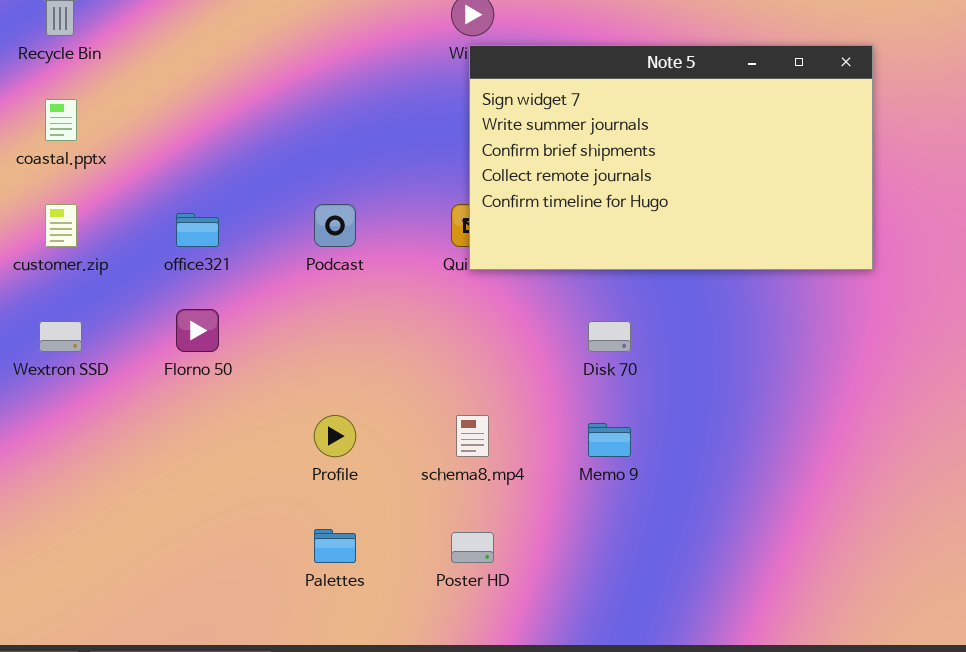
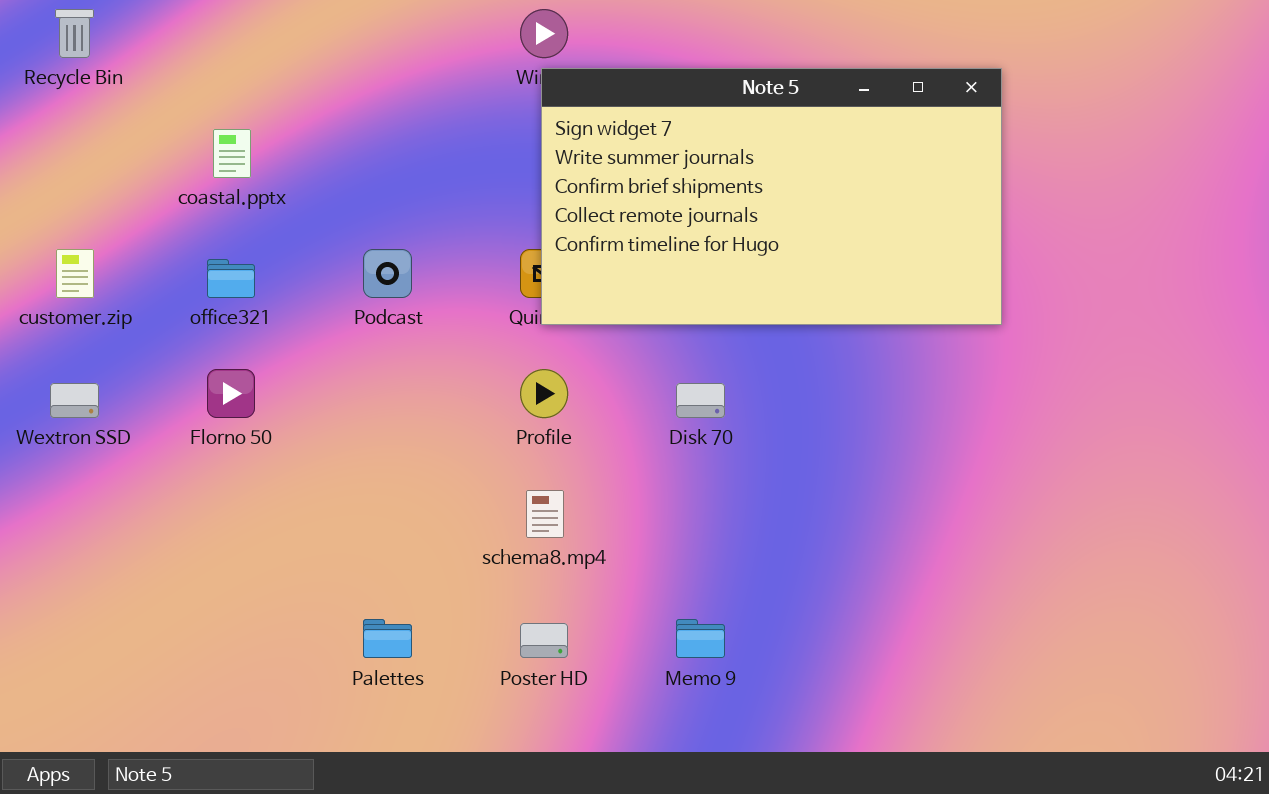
coastal.pptx: [45,99,77,141] -> [213,129,251,178], moved
Profile: [314,415,356,457] -> [520,369,568,418], moved
Memo 9: [588,423,631,457] -> [676,619,725,658], moved

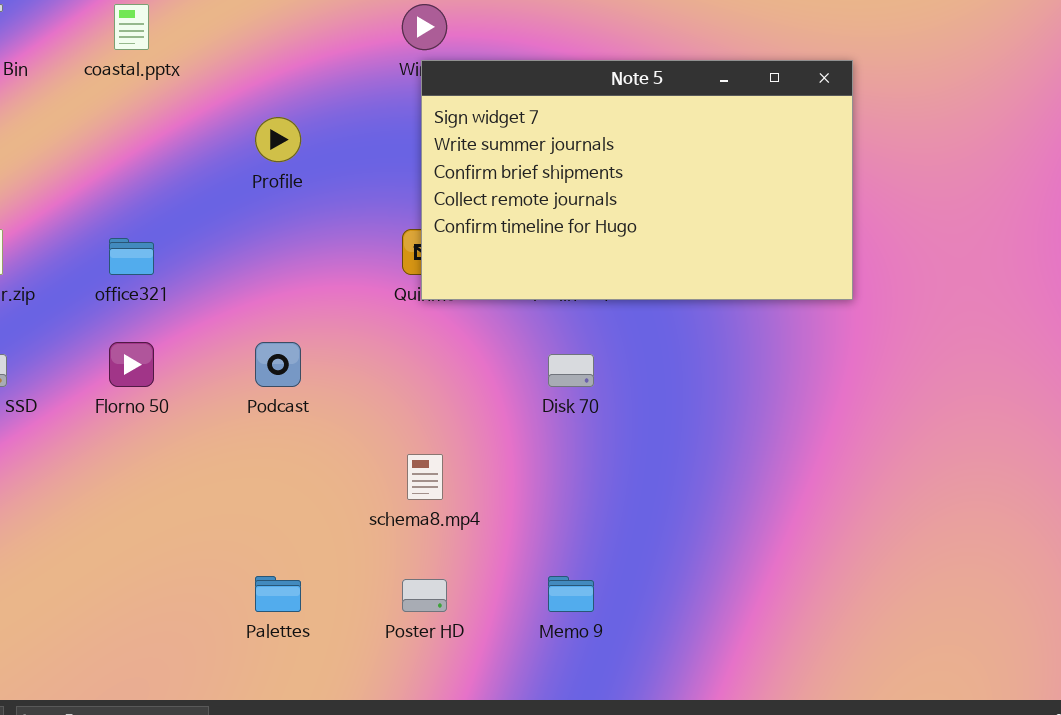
coastal.pptx: [213,129,251,178] -> [114,4,149,50], moved
Podcast: [363,249,412,298] -> [255,342,301,387], moved
Profile: [520,369,568,418] -> [255,117,301,162], moved

